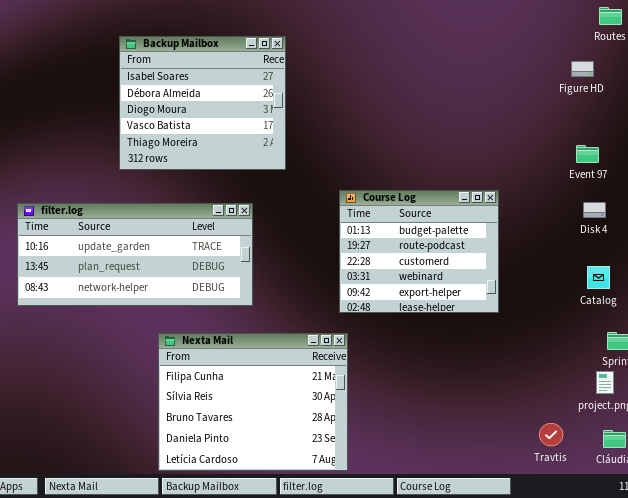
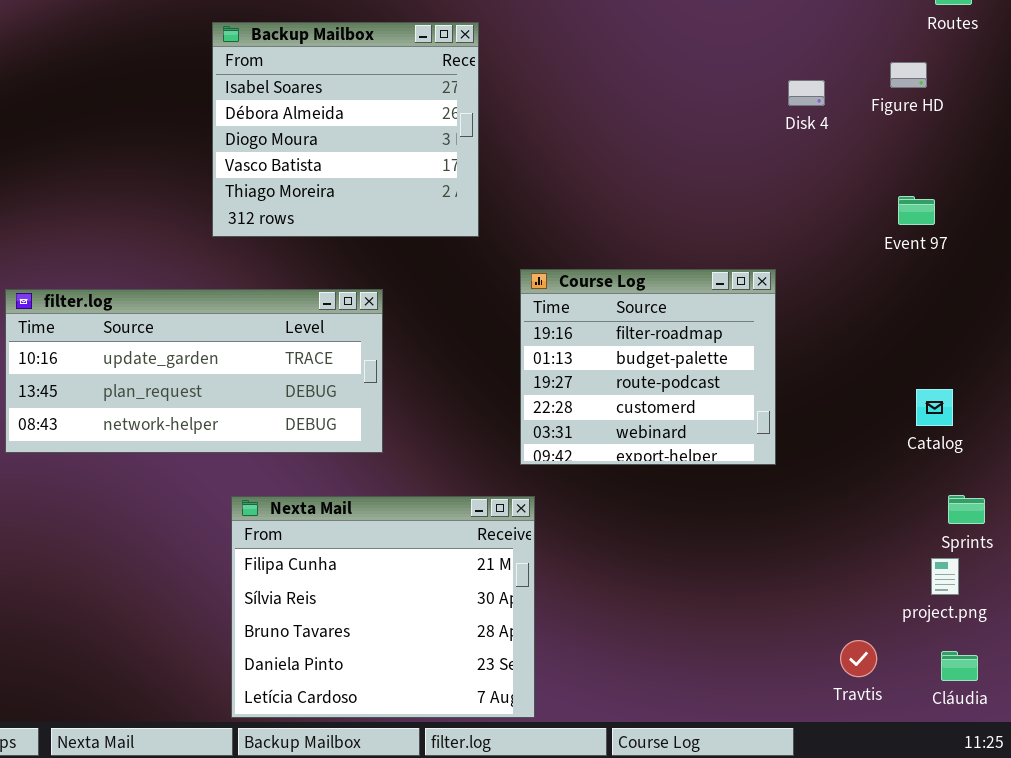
Backup Mailbox: [119,36,286,170] -> [212,22,479,237], moved
Course Log: [339,190,499,313] -> [520,269,776,465], scrolled up 1 row
Disk 4: [583,202,606,218] -> [788,80,825,106], moved

